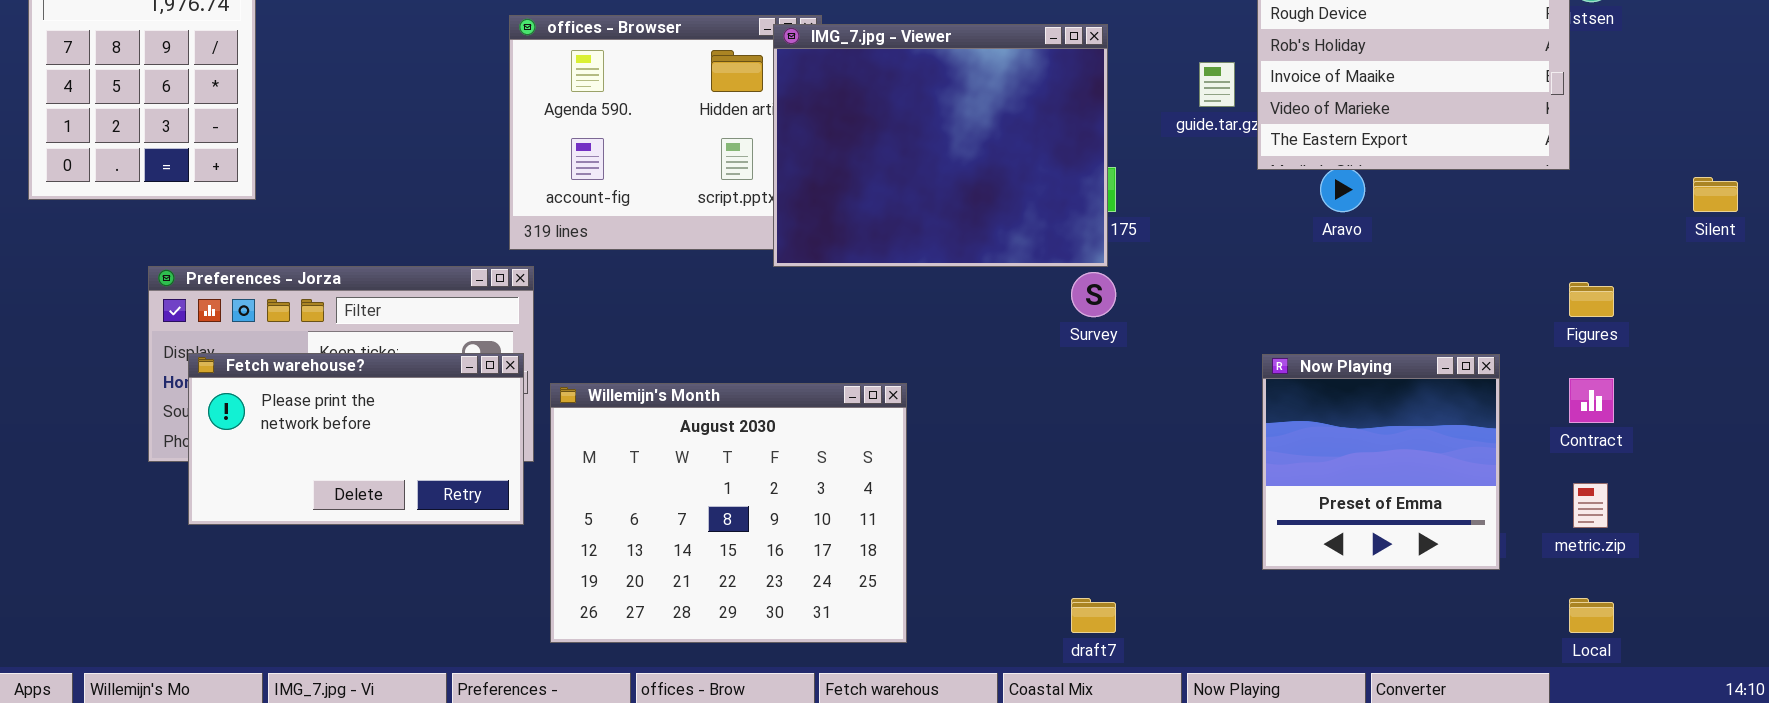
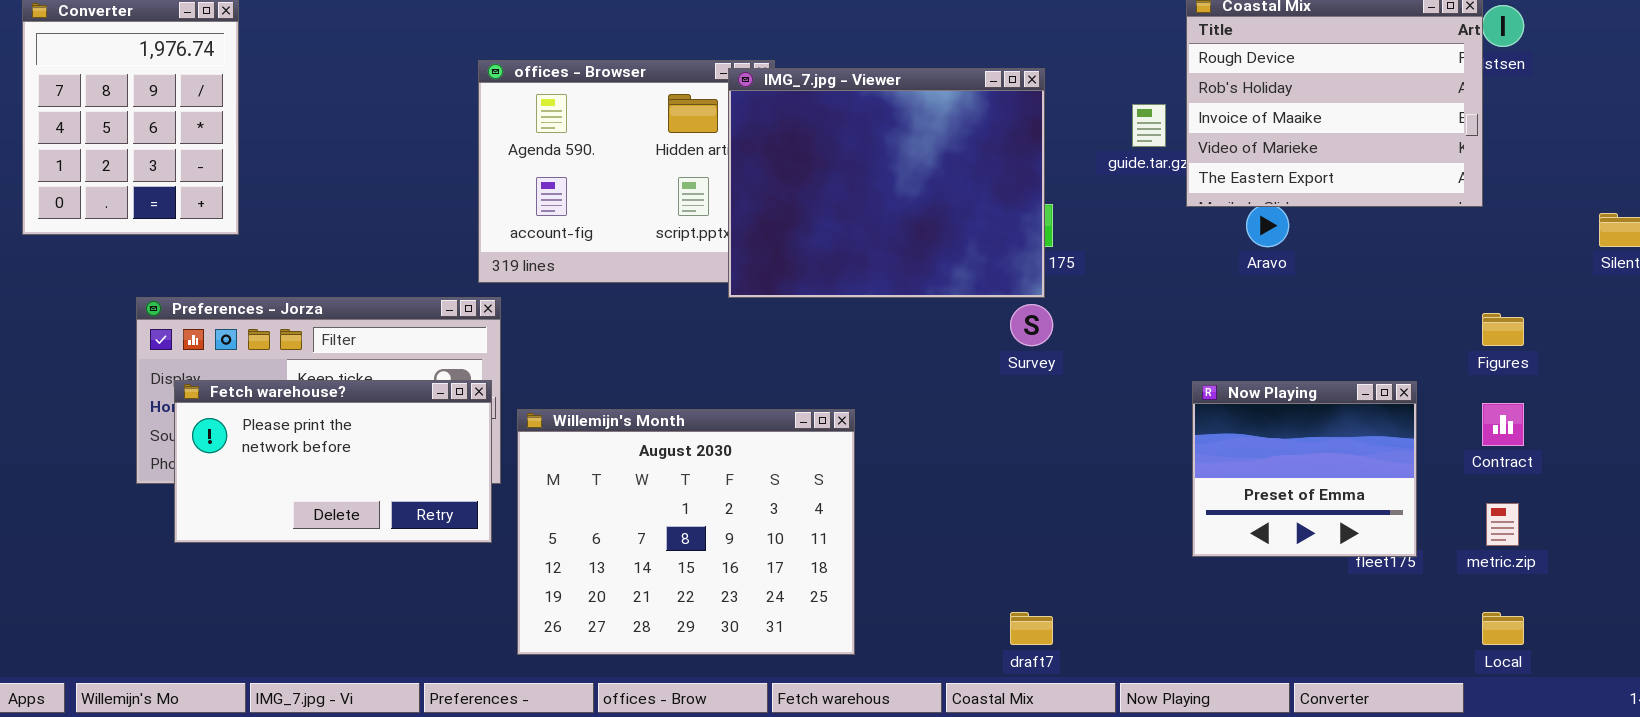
Now Playing: [1262,354,1500,570] -> [1192,381,1417,557], resized

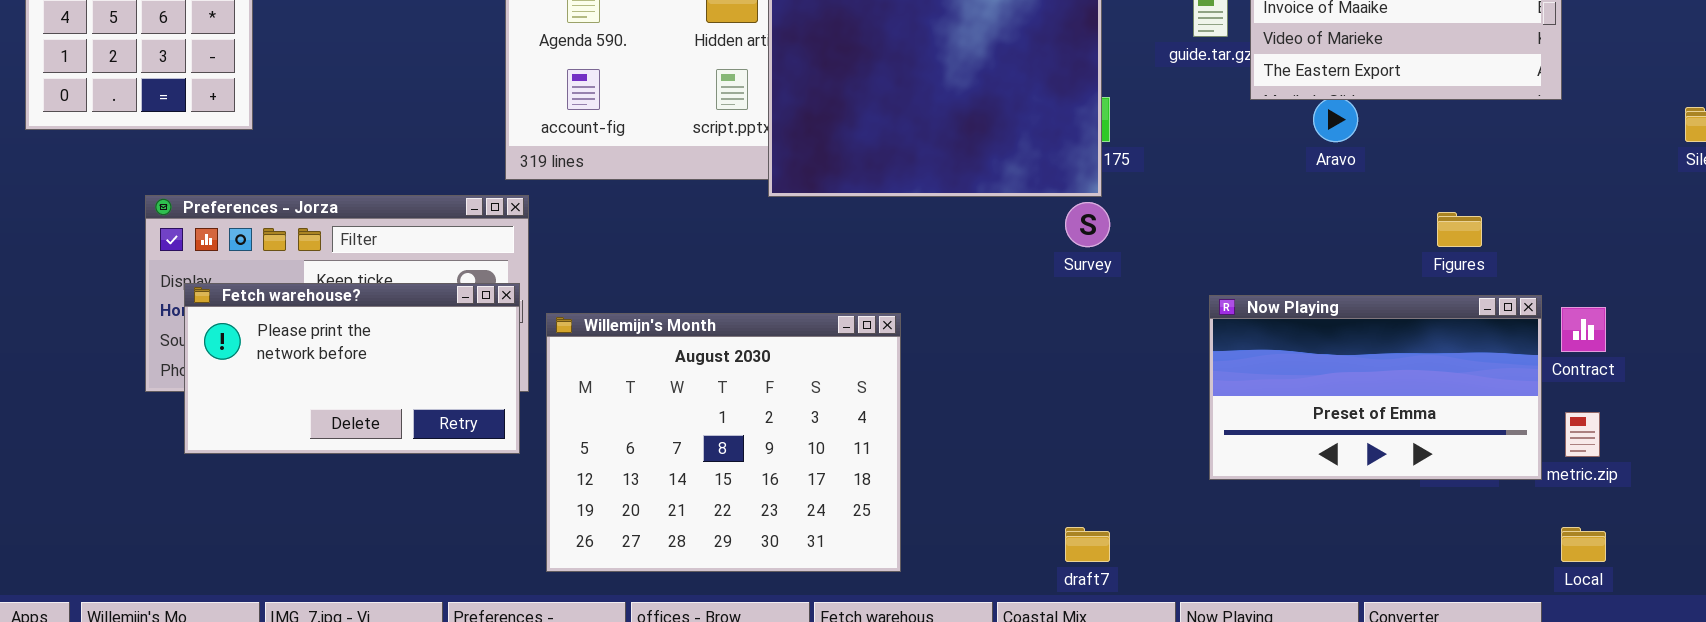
Figures: [1482,313,1524,346] -> [1437,212,1482,247], moved
Now Playing: [1192,381,1417,557] -> [1209,295,1542,480], moved, resized

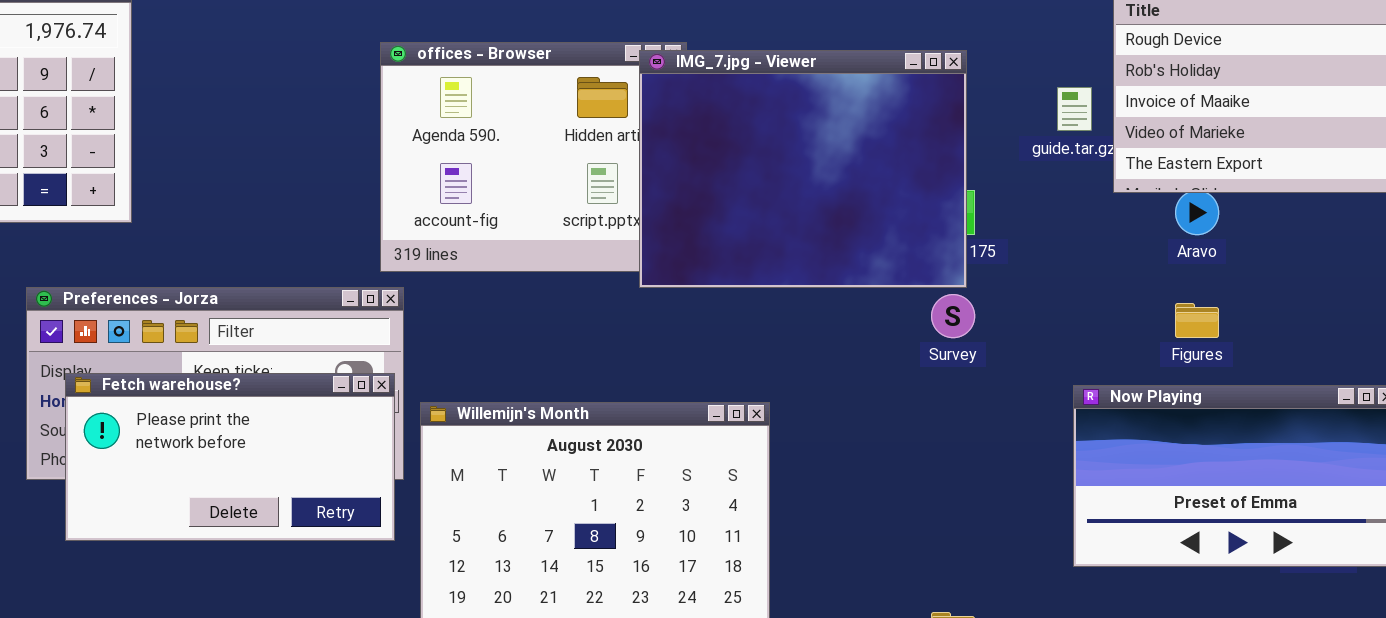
Figures: [1437,212,1482,247] -> [1175,303,1219,338], moved

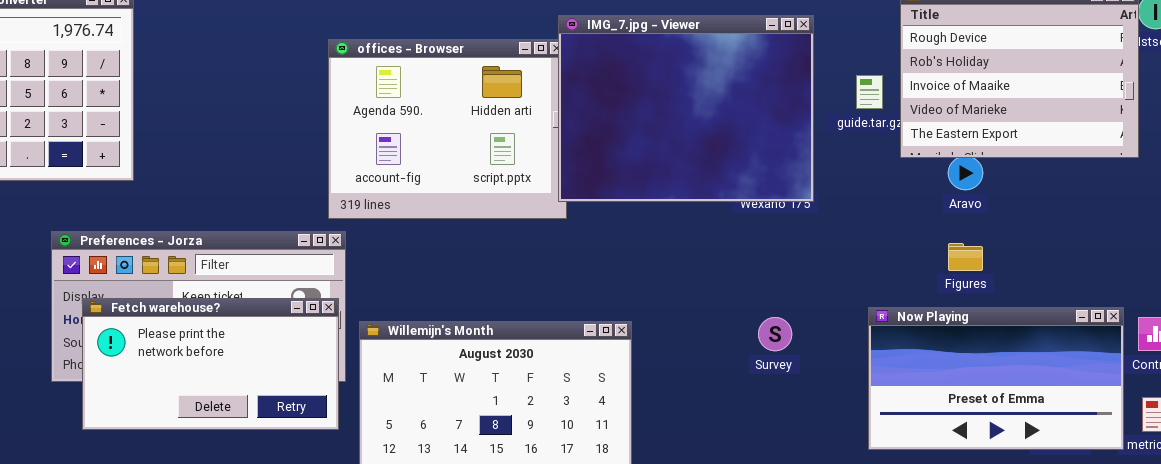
IMG_7.jpg - Viewer: [639,50,967,288] -> [558,15,814,202], moved
Survey: [931,294,975,338] -> [758,317,792,351], moved

